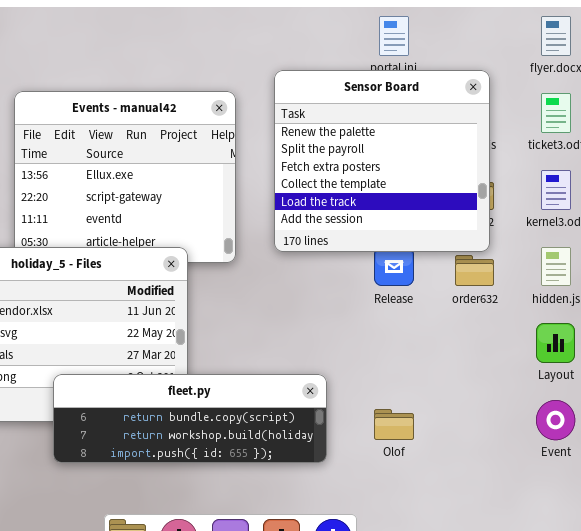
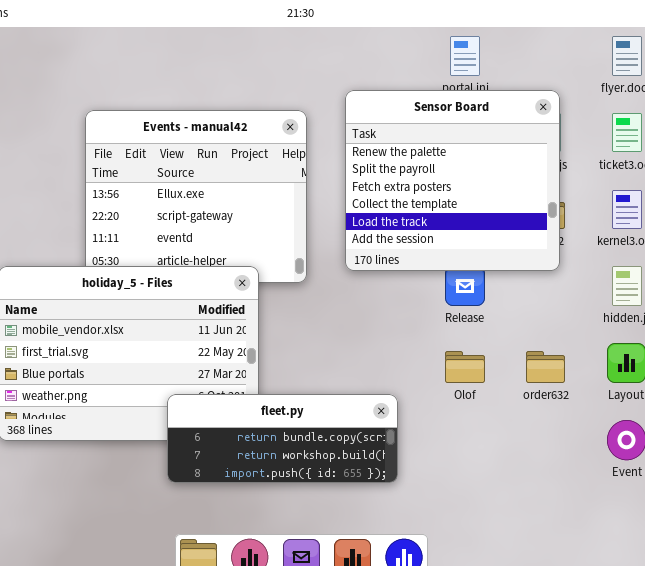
order632: [455,255,494,286] -> [526,351,565,383], moved
fleet.py: [53,374,327,463] -> [167,394,398,483], resized
Olof: [374,409,414,440] -> [445,351,485,383], moved

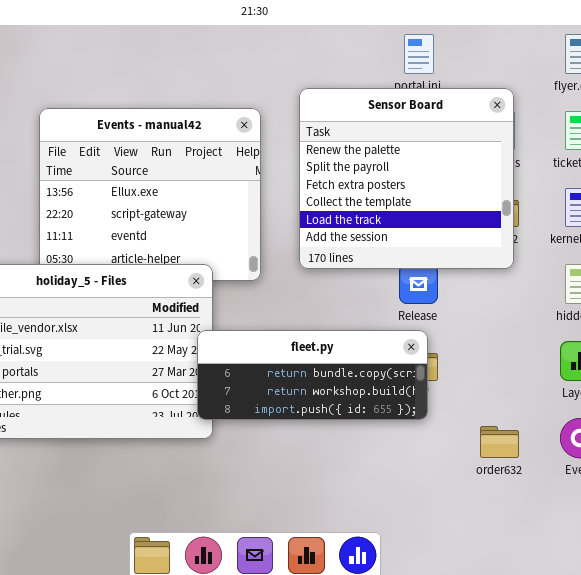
order632: [526,351,565,383] -> [480,426,519,458], moved
fleet.py: [167,394,398,483] -> [197,330,428,420], moved

